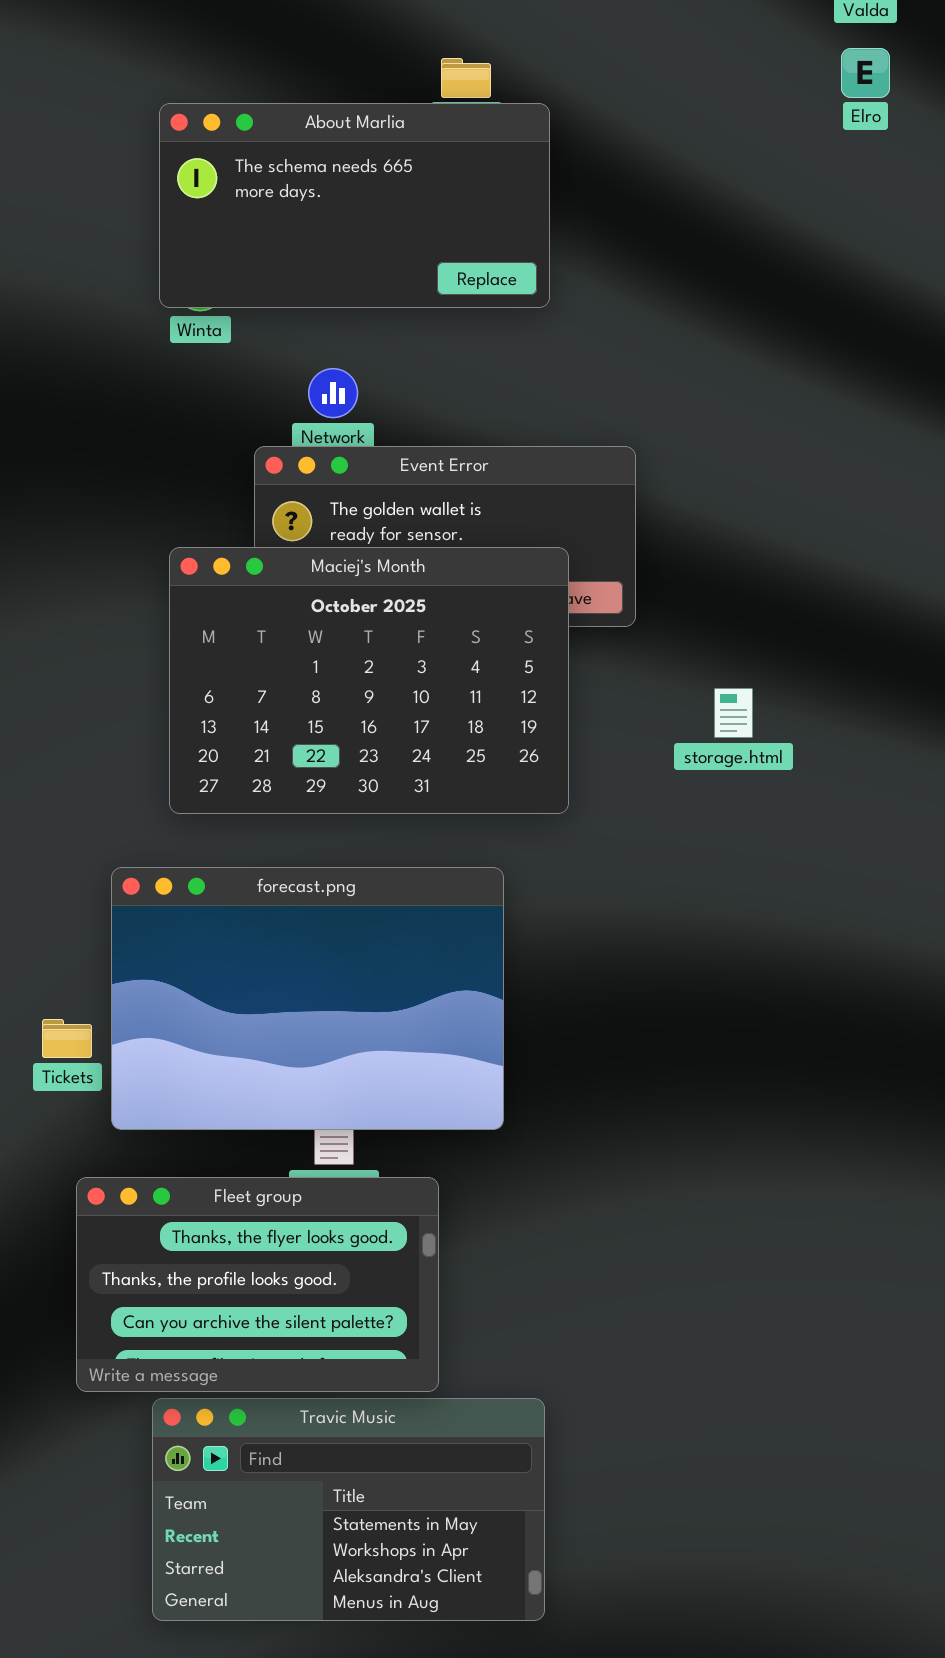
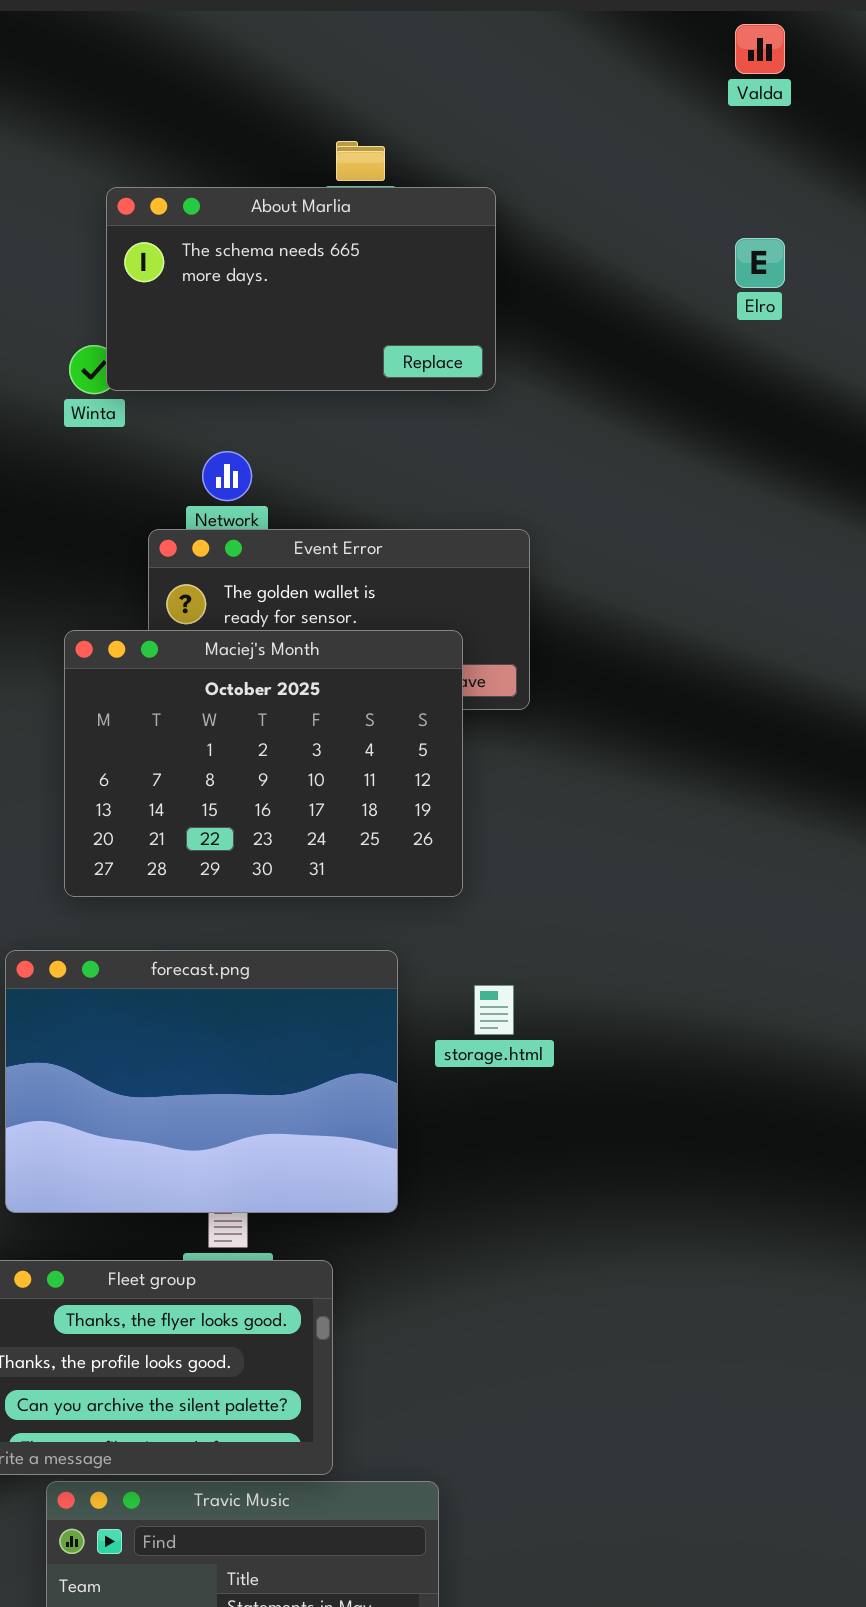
Elro: [841,48,890,98] -> [735,238,785,288], moved
About Marlia: [159,103,550,308] -> [106,187,496,391], moved
storage.html: [714,688,753,738] -> [474,985,514,1035], moved

